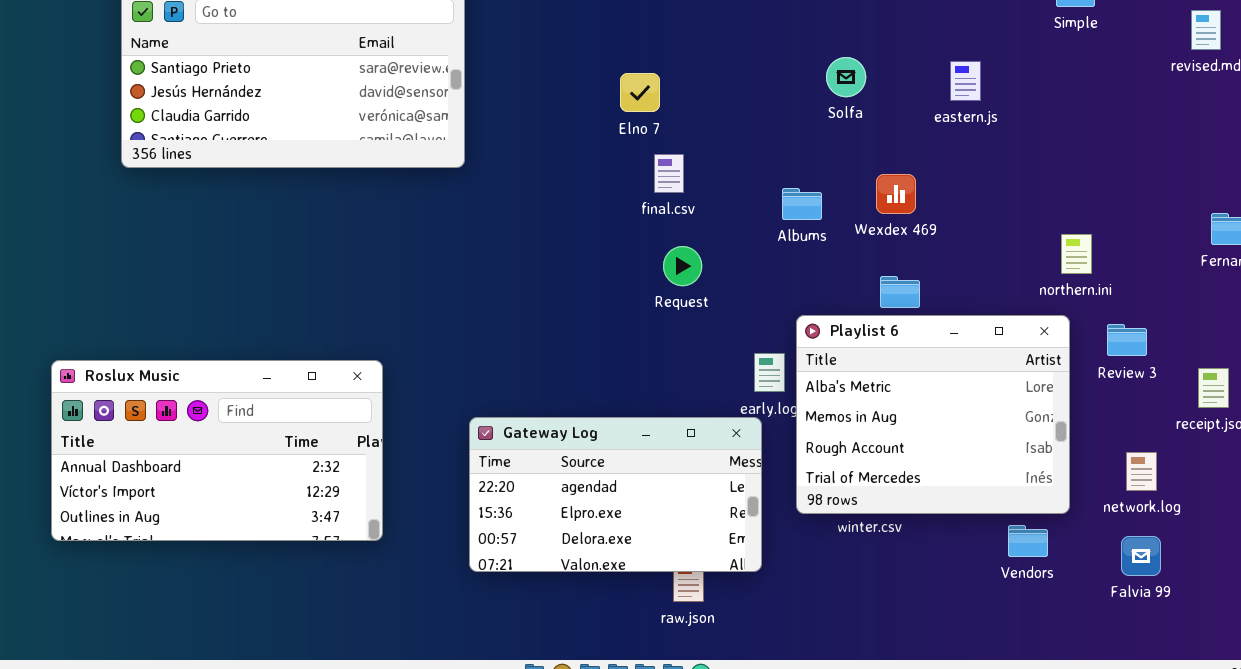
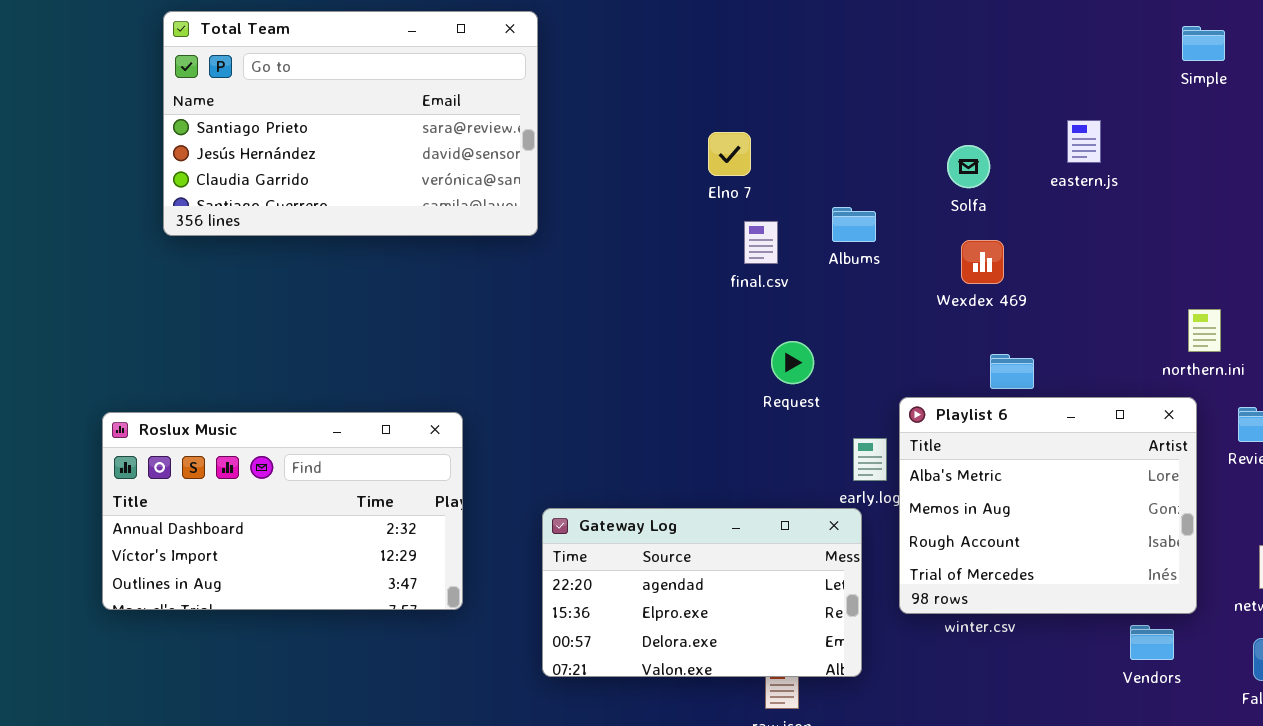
Solfa: [826,57,866,97] -> [947,145,990,188], moved
Wexdex 469: [876,174,916,214] -> [961,240,1004,284], moved
Albums: [782,188,822,220] -> [832,207,876,242], moved
Request: [663,246,702,286] -> [771,341,814,384], moved
Roslux Music: [51,360,383,541] -> [102,412,463,610], moved

